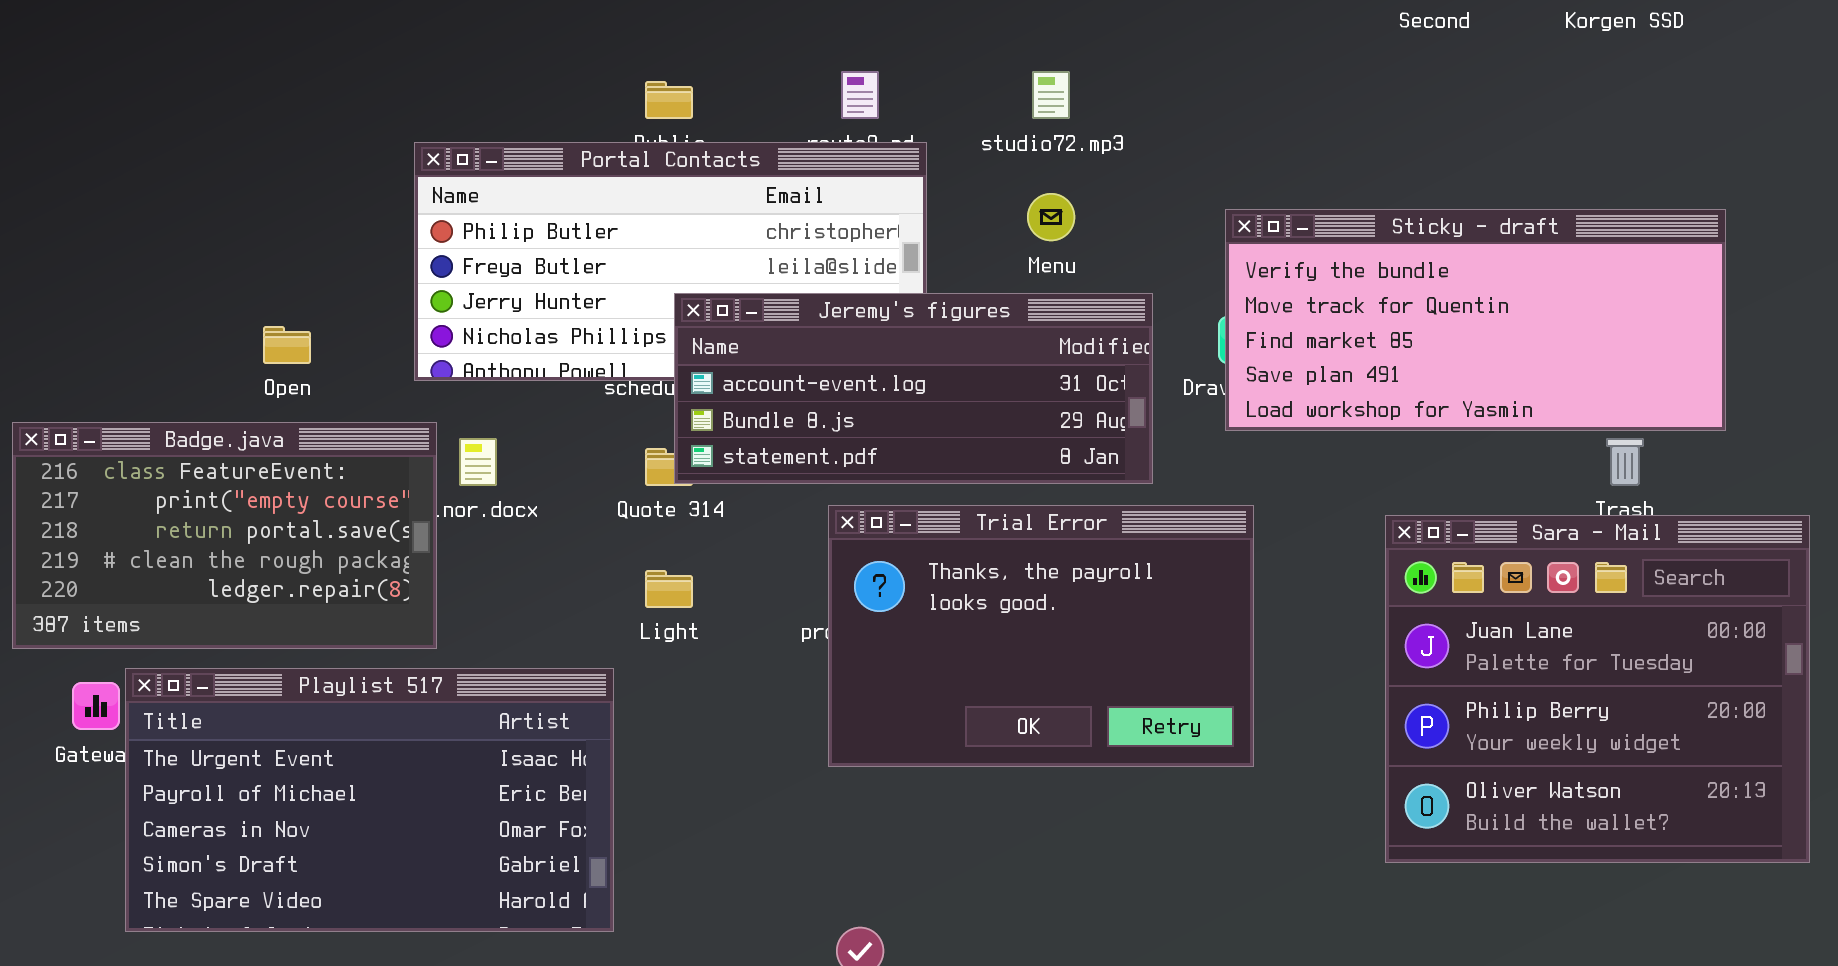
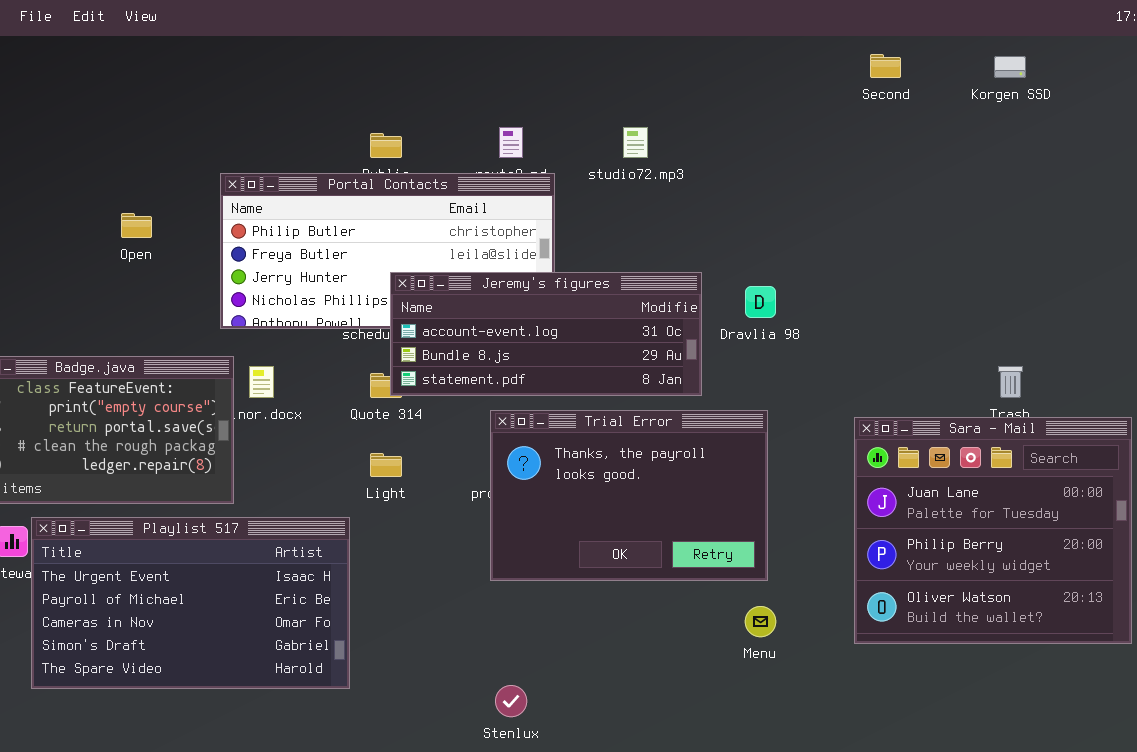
Menu: [1027,193,1075,241] -> [745,606,776,637], moved
Sticky - draft: [1225,209,1726,431] -> none, closed
Open: [263,326,311,364] -> [121,213,152,238], moved

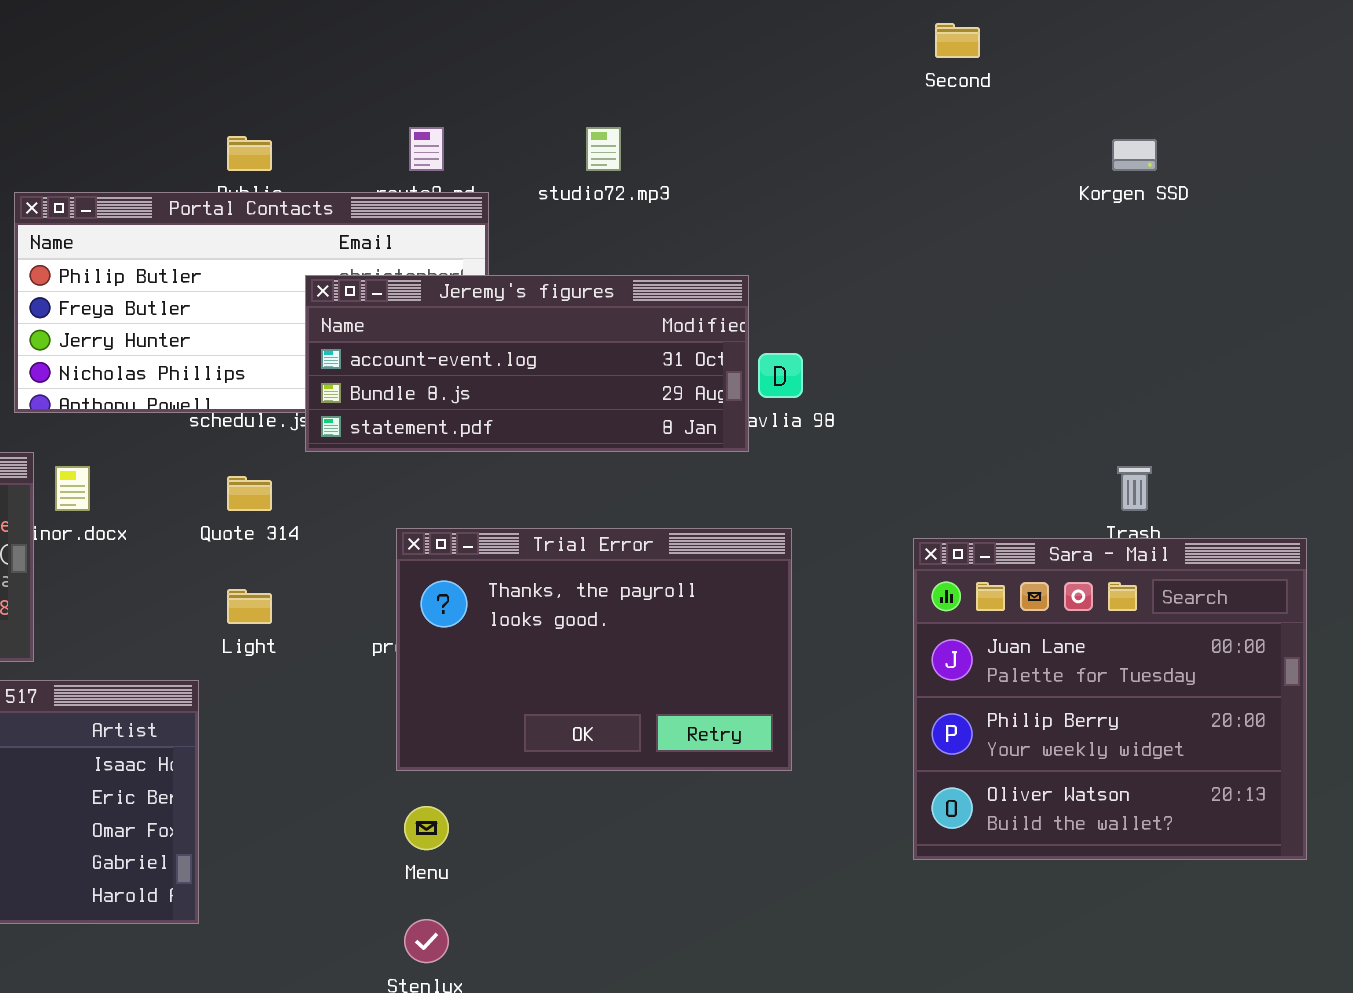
Korgen SSD: [994,56,1026,78] -> [1112,139,1157,171], moved
Jeremy's figures: [390,272,702,396] -> [305,275,749,452], moved
Menu: [745,606,776,637] -> [404,806,449,850], moved

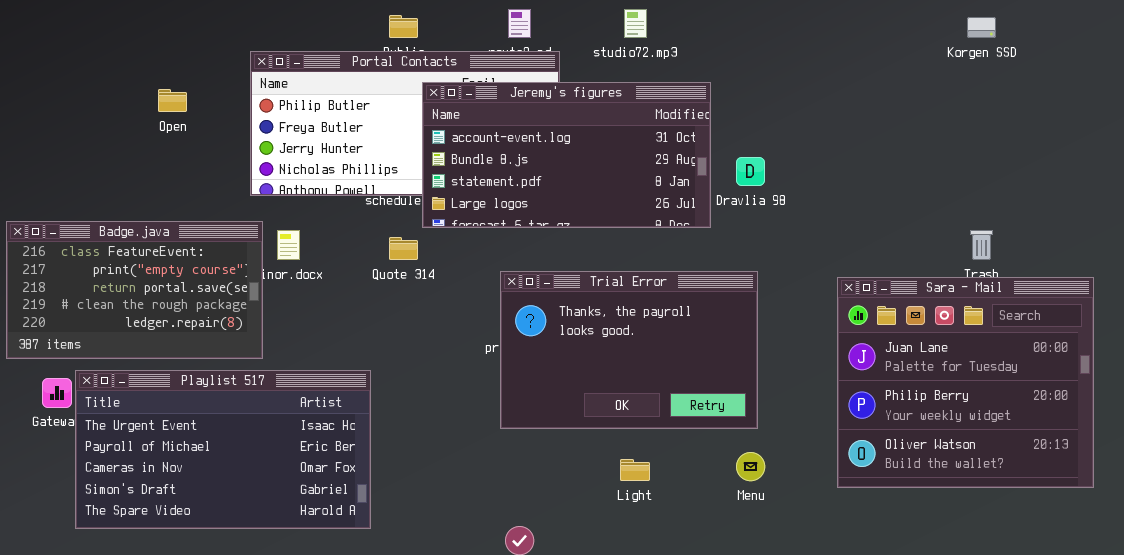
Jeremy's figures: [305,275,749,452] -> [422,82,711,228], moved, resized
Light: [227,589,272,624] -> [620,459,650,481], moved
Menu: [404,806,449,850] -> [736,452,765,481], moved

